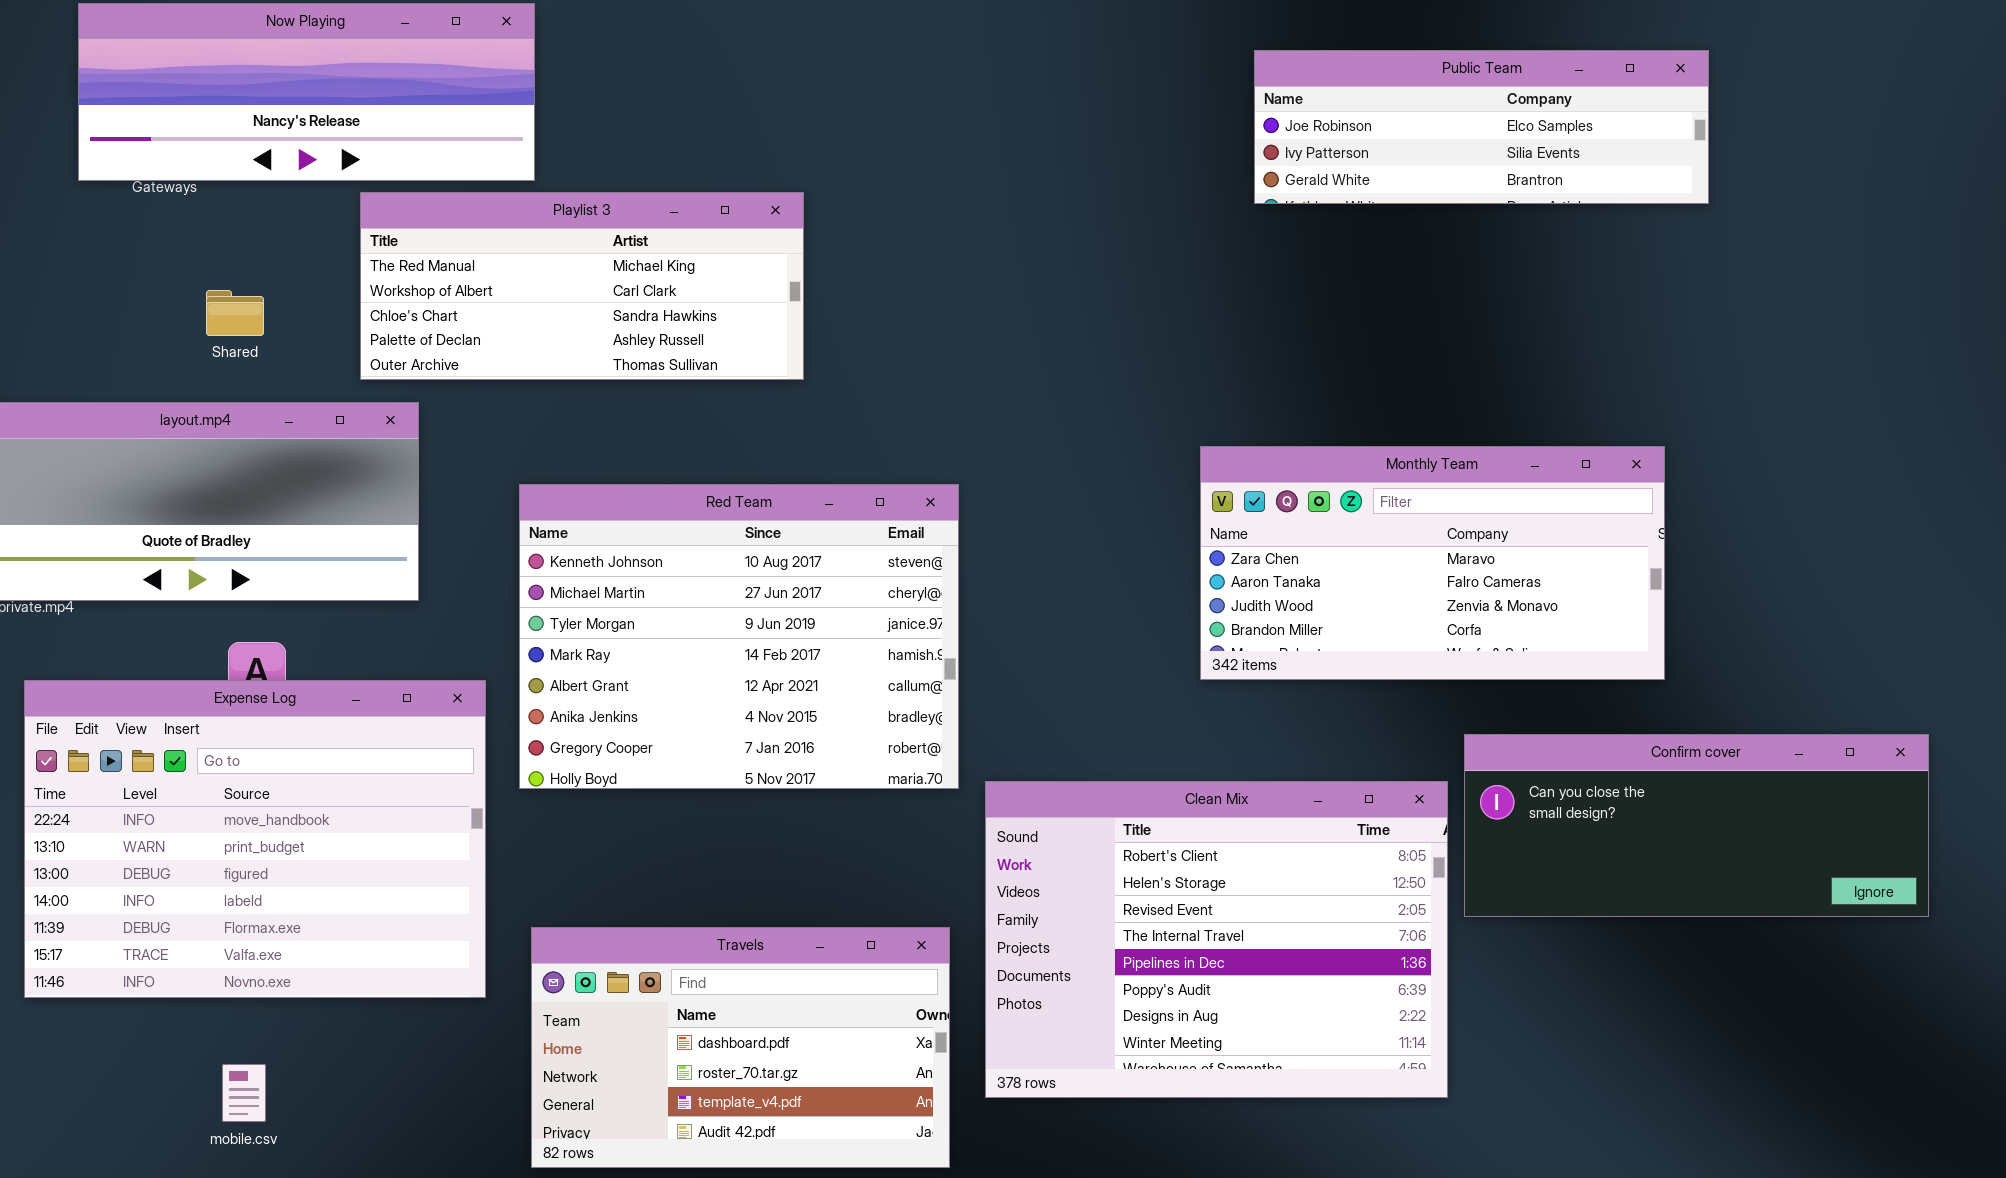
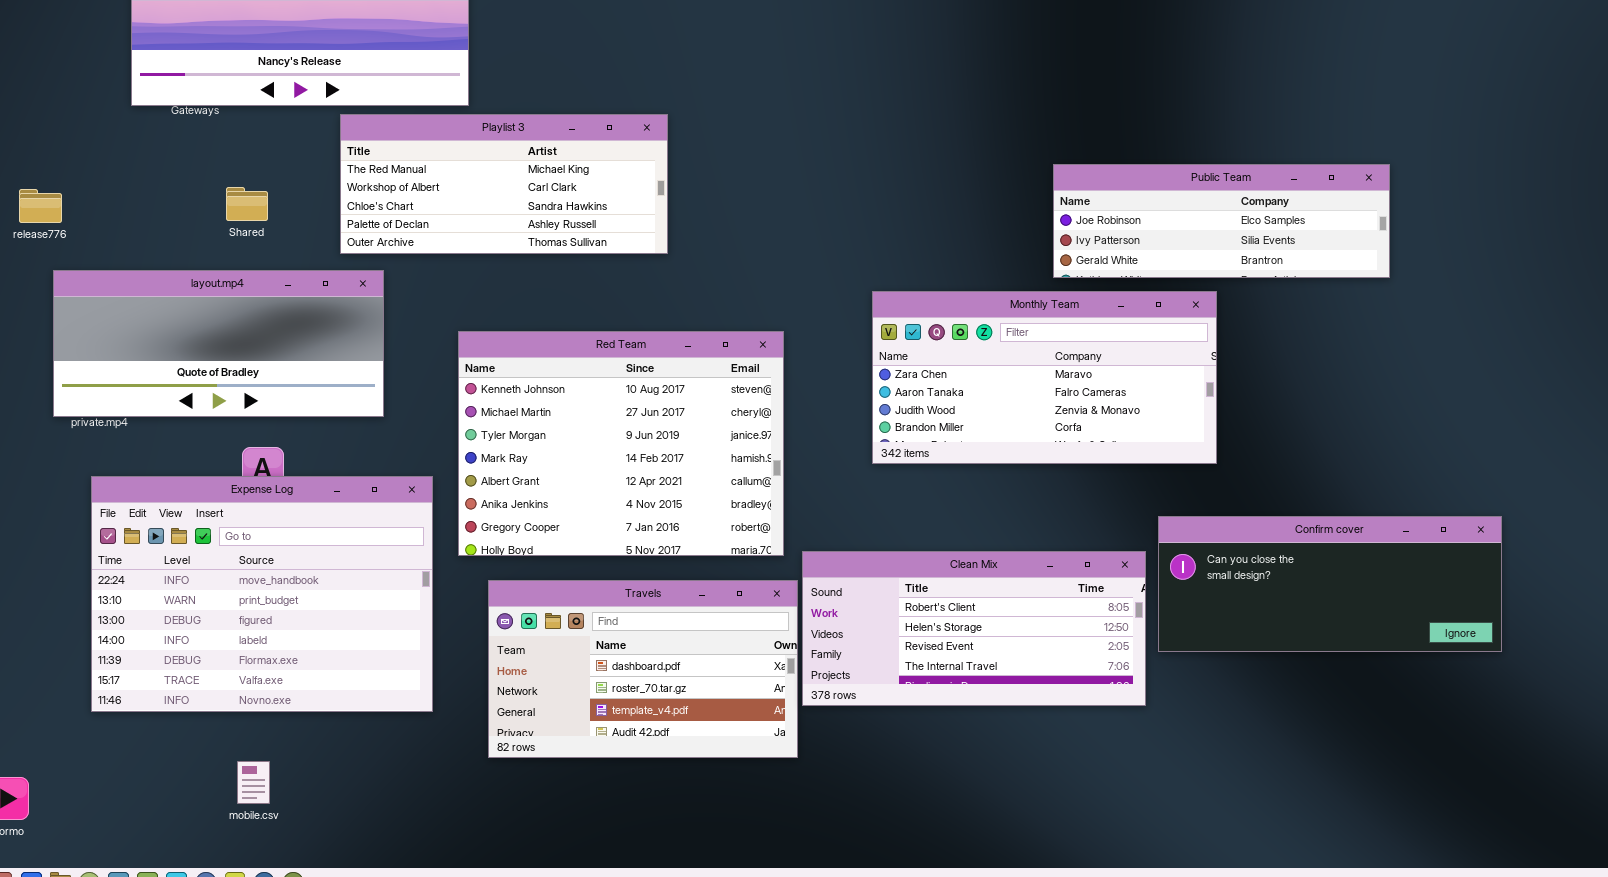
Public Team: [1254,50,1709,204] -> [1053,164,1390,278], moved
Monthly Team: [1200,446,1665,680] -> [872,291,1217,464], moved
Clean Mix: [985,781,1448,1098] -> [802,551,1146,706], resized
Travels: [531,927,950,1168] -> [488,580,798,758], moved

